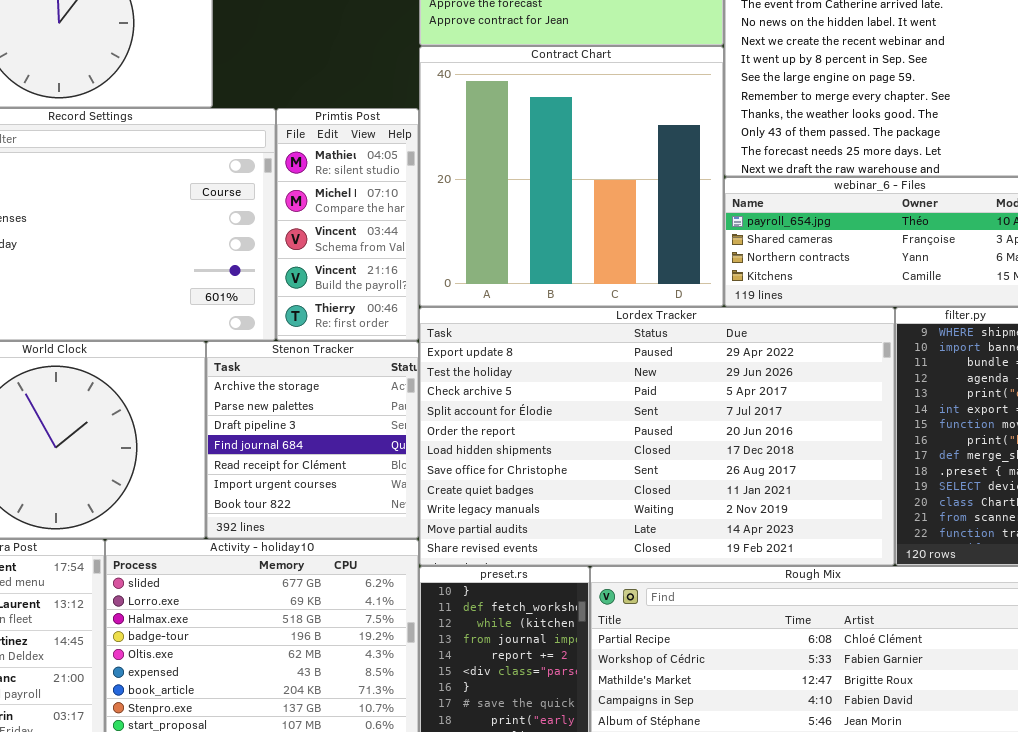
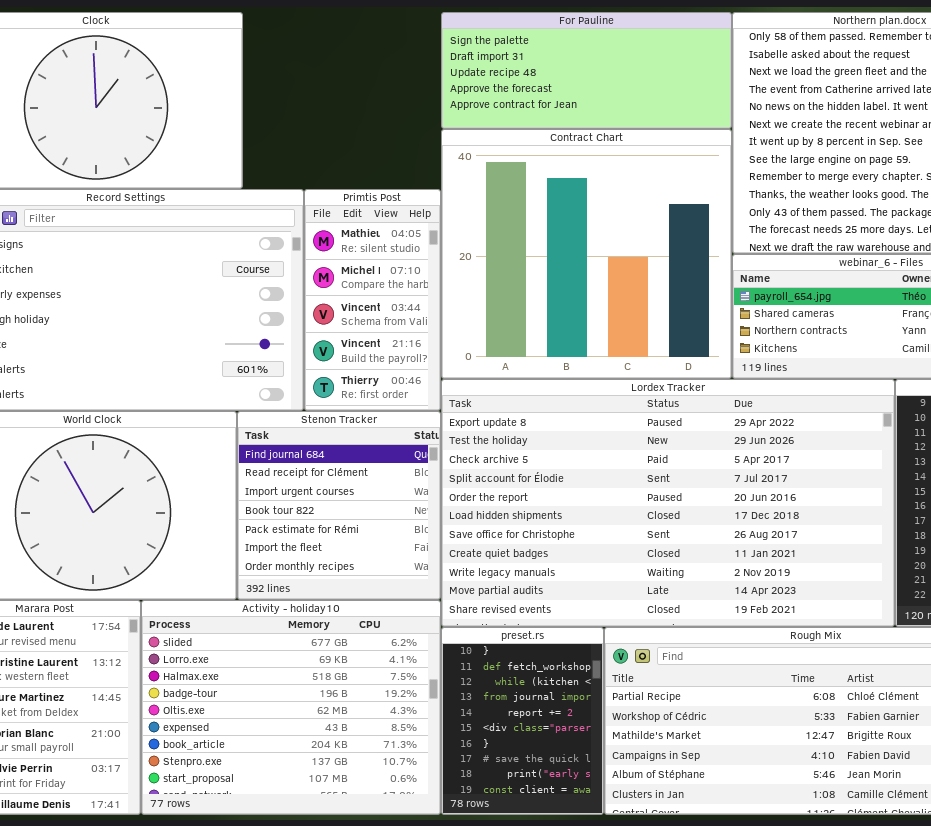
Stenon Tracker: [206,341,419,539] -> [237,411,441,600], scrolled down 3 rows

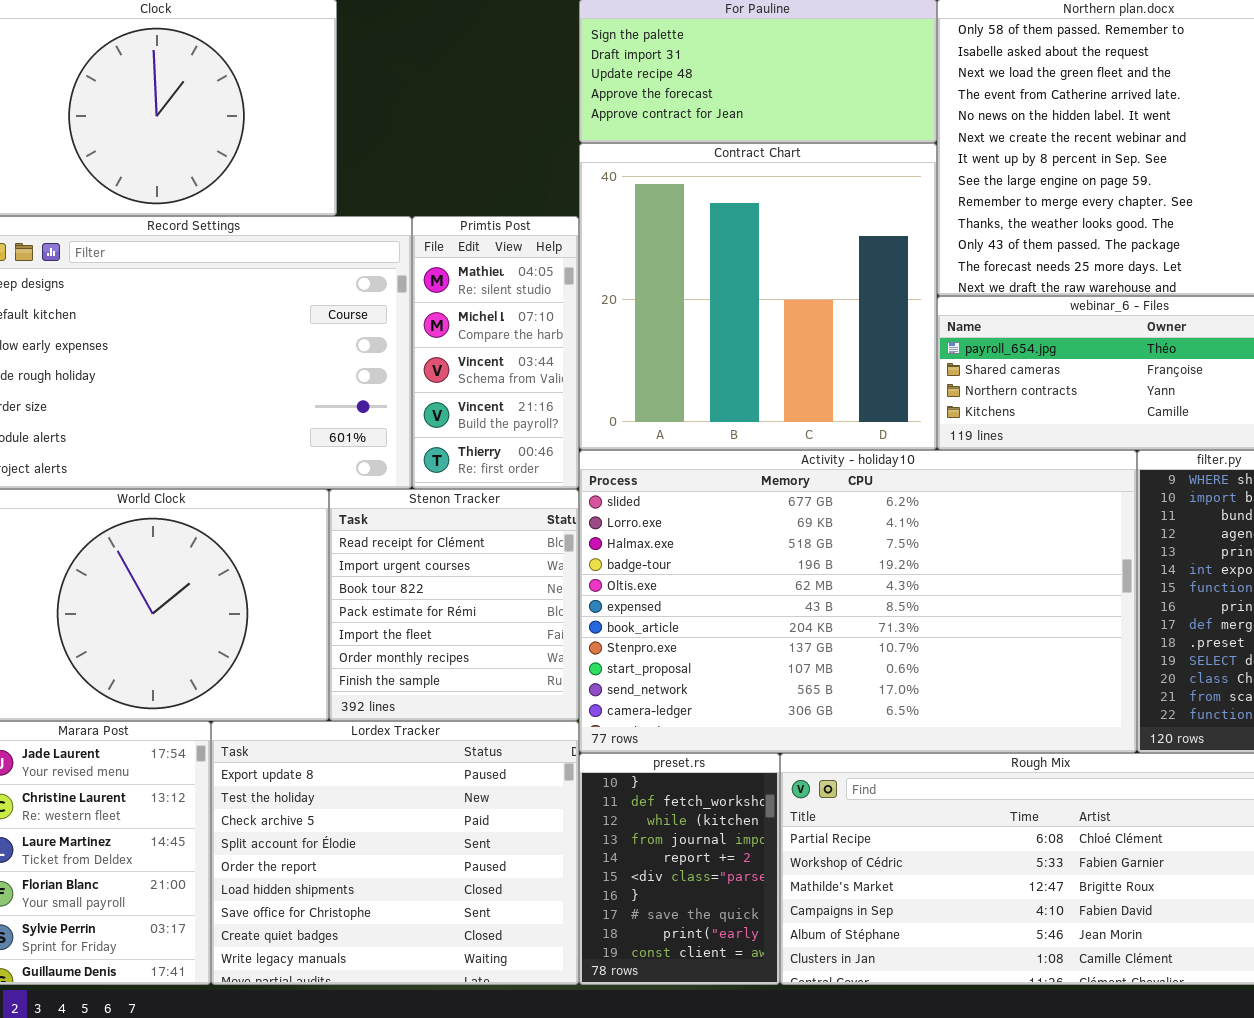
Lordex Tracker: [441,379,895,627] -> [211,721,579,985], moved, resized
Stenon Tracker: [237,411,441,600] -> [329,489,579,721], scrolled down 1 row
Activity - holiday10: [141,600,441,815] -> [579,450,1137,753], moved, resized

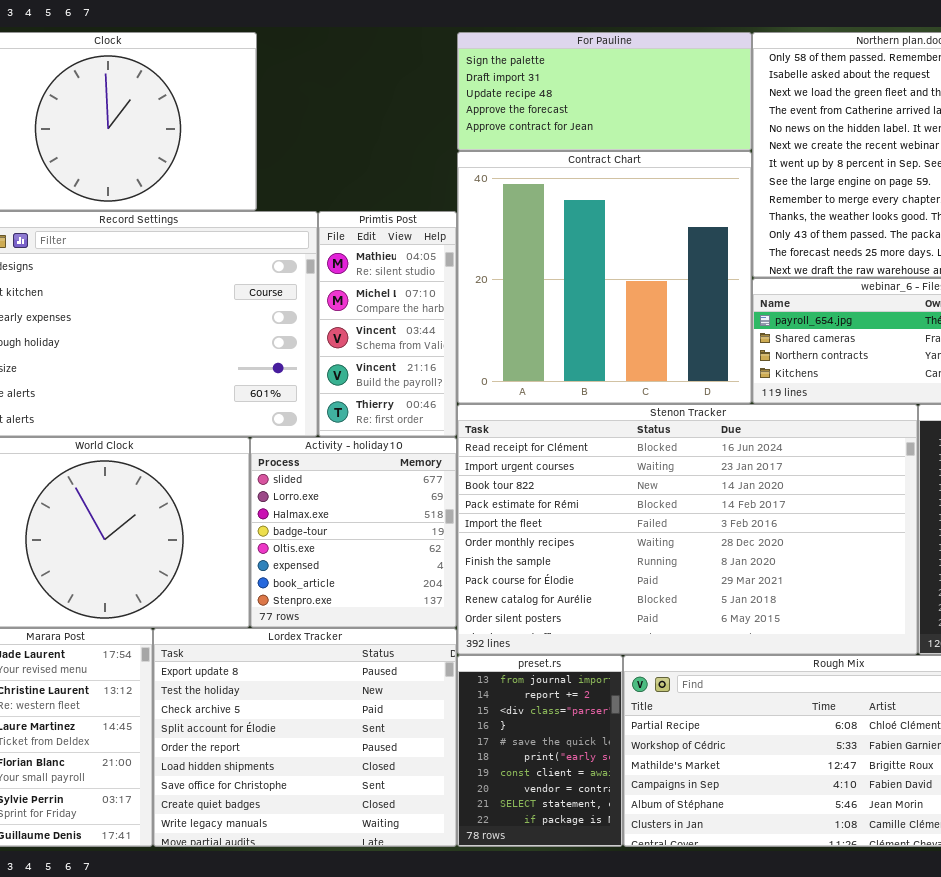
Activity - holiday10: [579,450,1137,753] -> [250,437,457,628], moved, resized
Stenon Tracker: [329,489,579,721] -> [457,404,918,655], moved, resized
preset.rs: [579,753,780,985] -> [457,655,623,847], scrolled down 3 rows

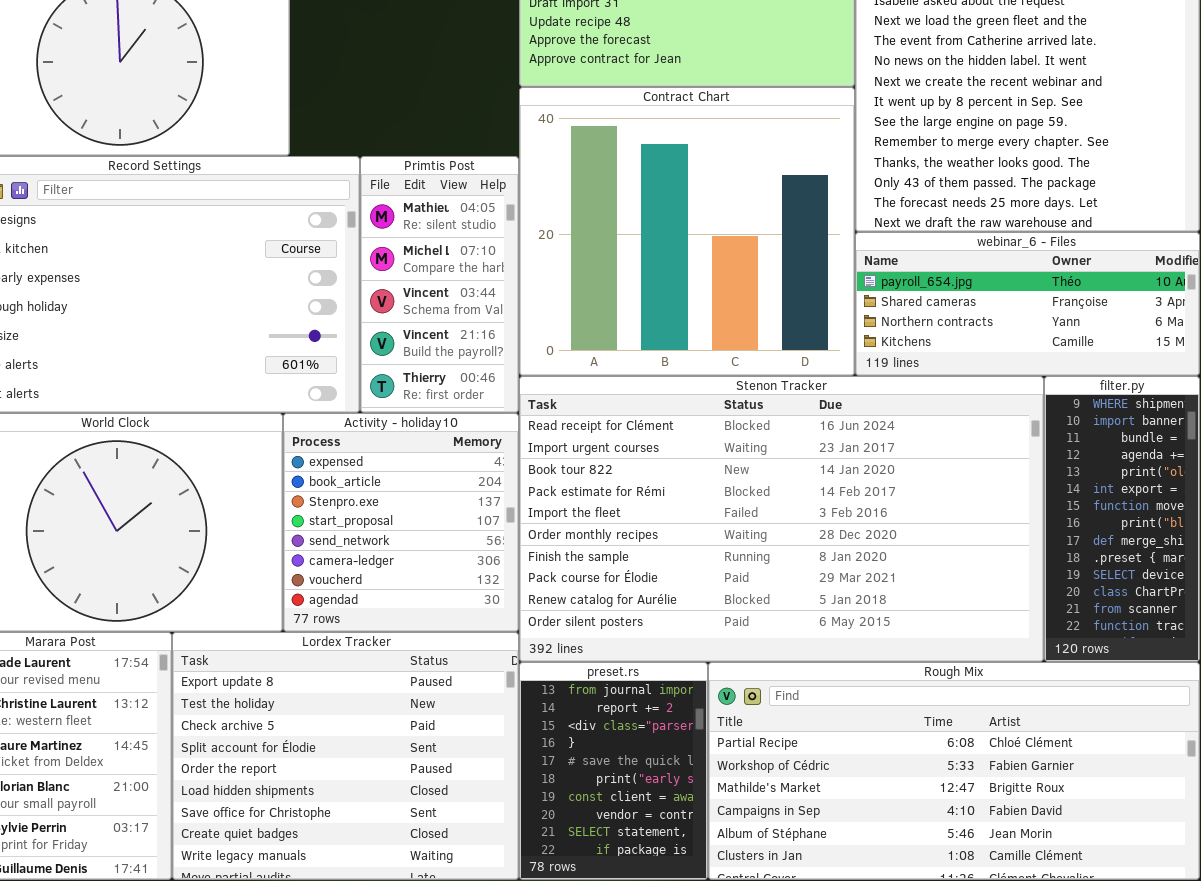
Activity - holiday10: [250,437,457,628] -> [283,413,519,632], scrolled down 5 rows

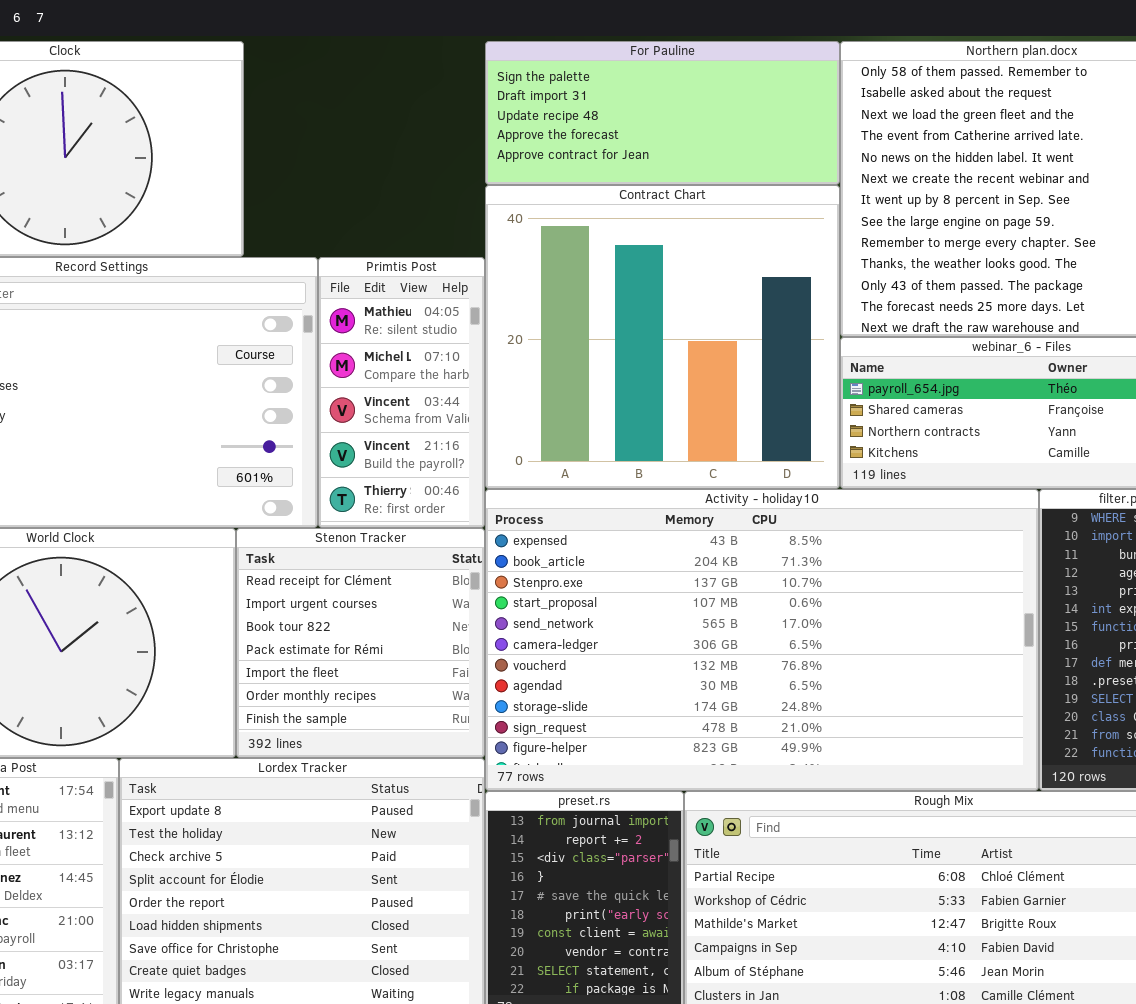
Stenon Tracker: [519,376,1044,662] -> [236,528,485,758], moved, resized
Activity - holiday10: [283,413,519,632] -> [485,489,1039,791], moved, resized

